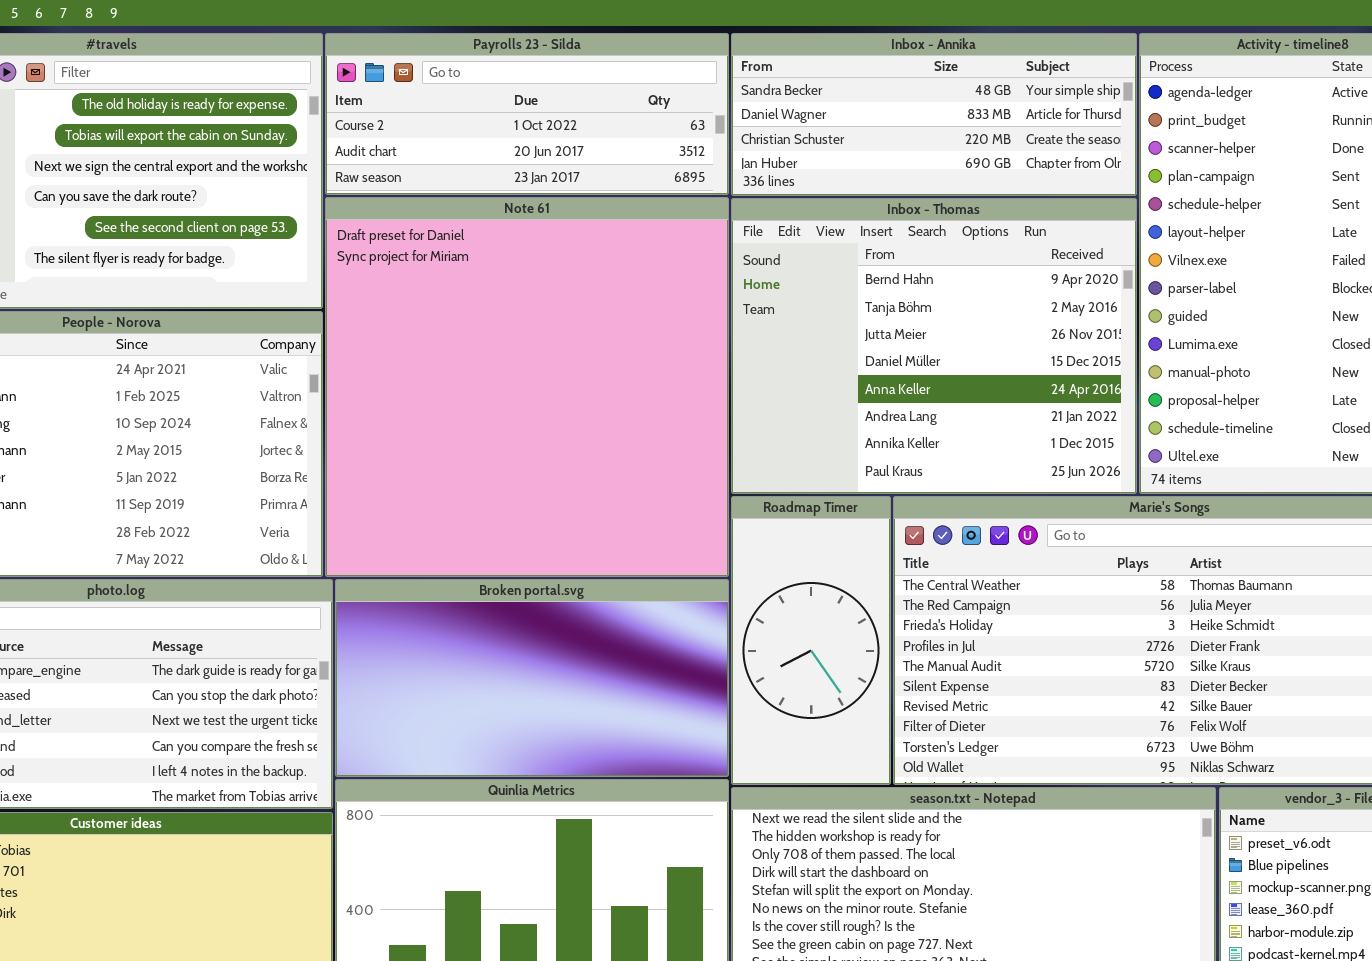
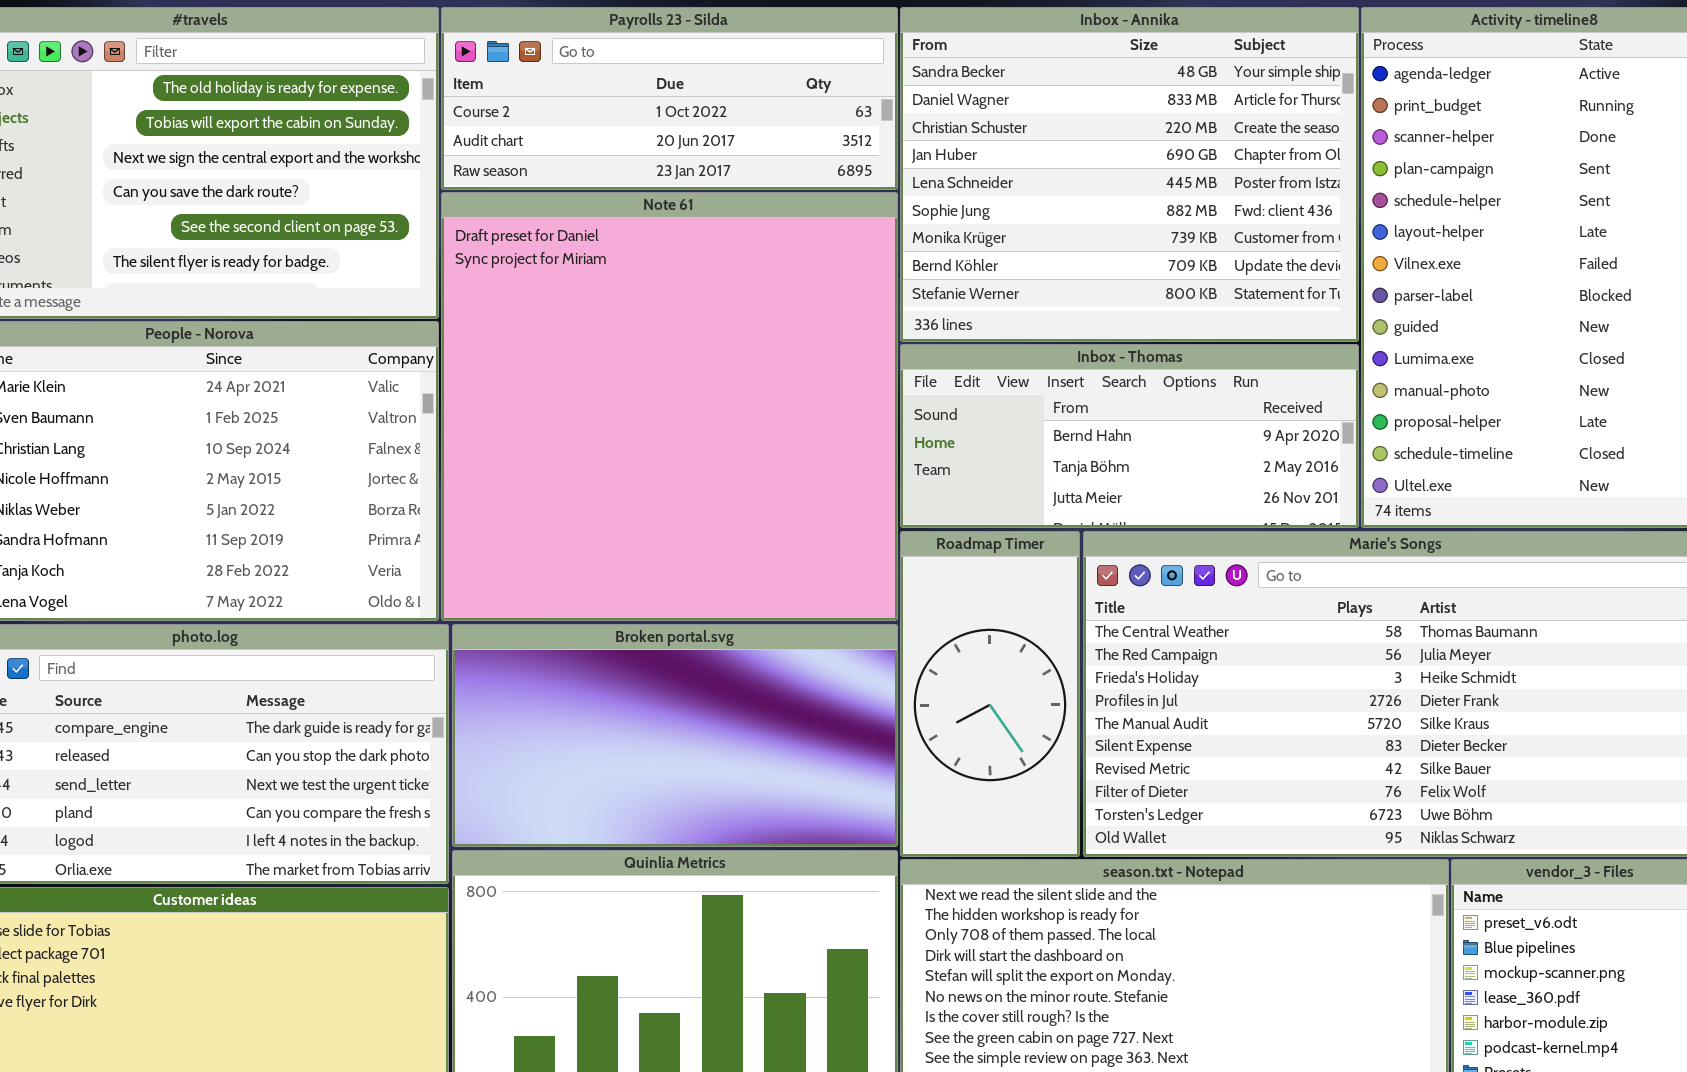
Inbox - Annika: [731,33,1137,196] -> [900,7,1359,342], resized
Inbox - Thomas: [731,198,1137,494] -> [900,344,1359,528], resized

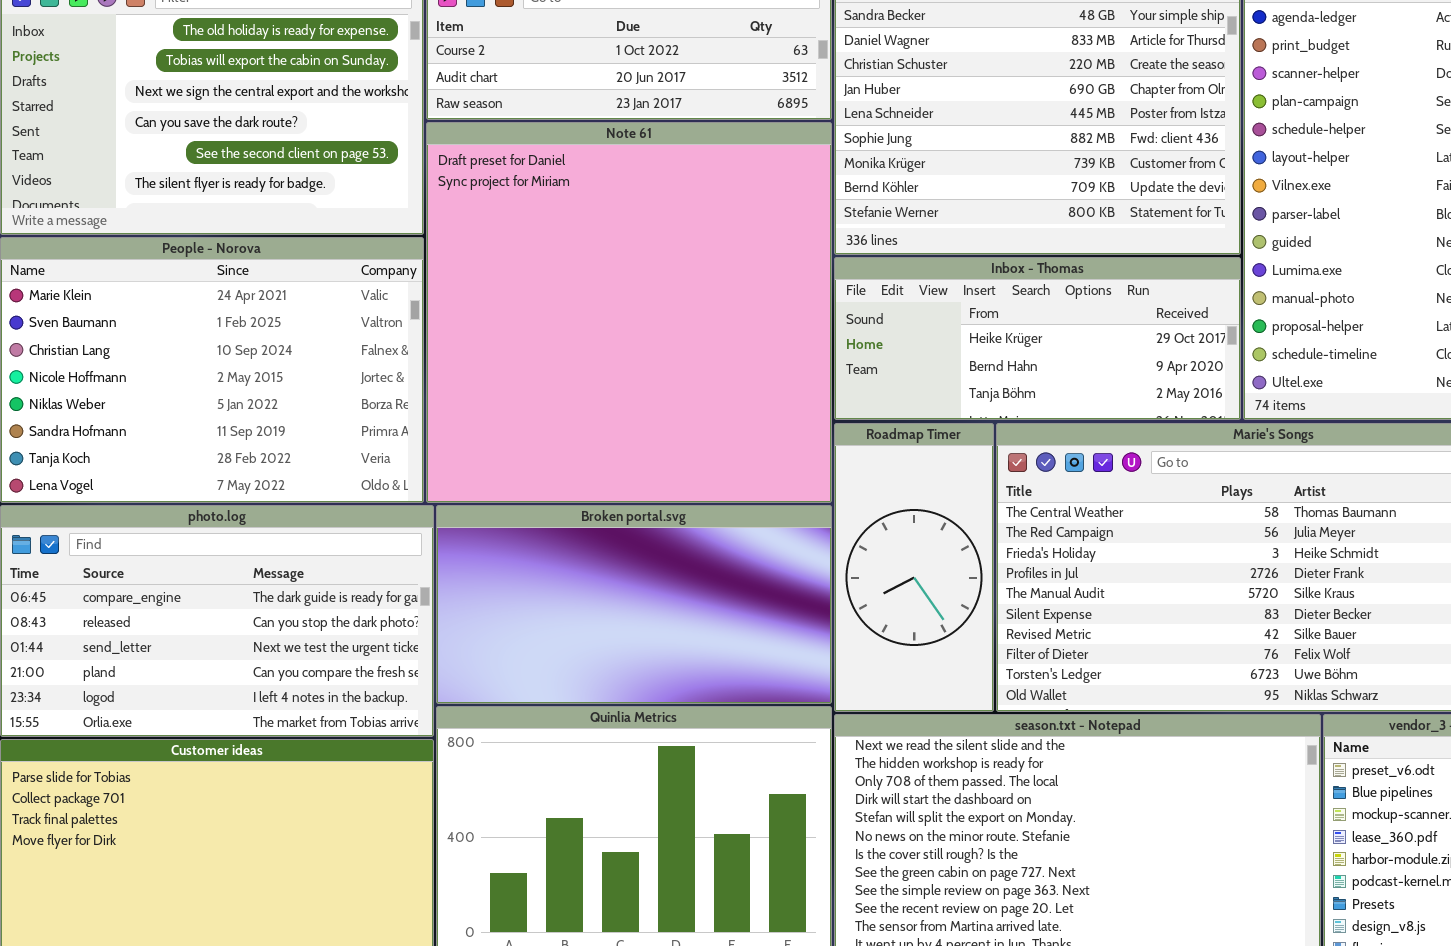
Inbox - Thomas: [900,344,1359,528] -> [834,257,1241,420], scrolled up 1 row

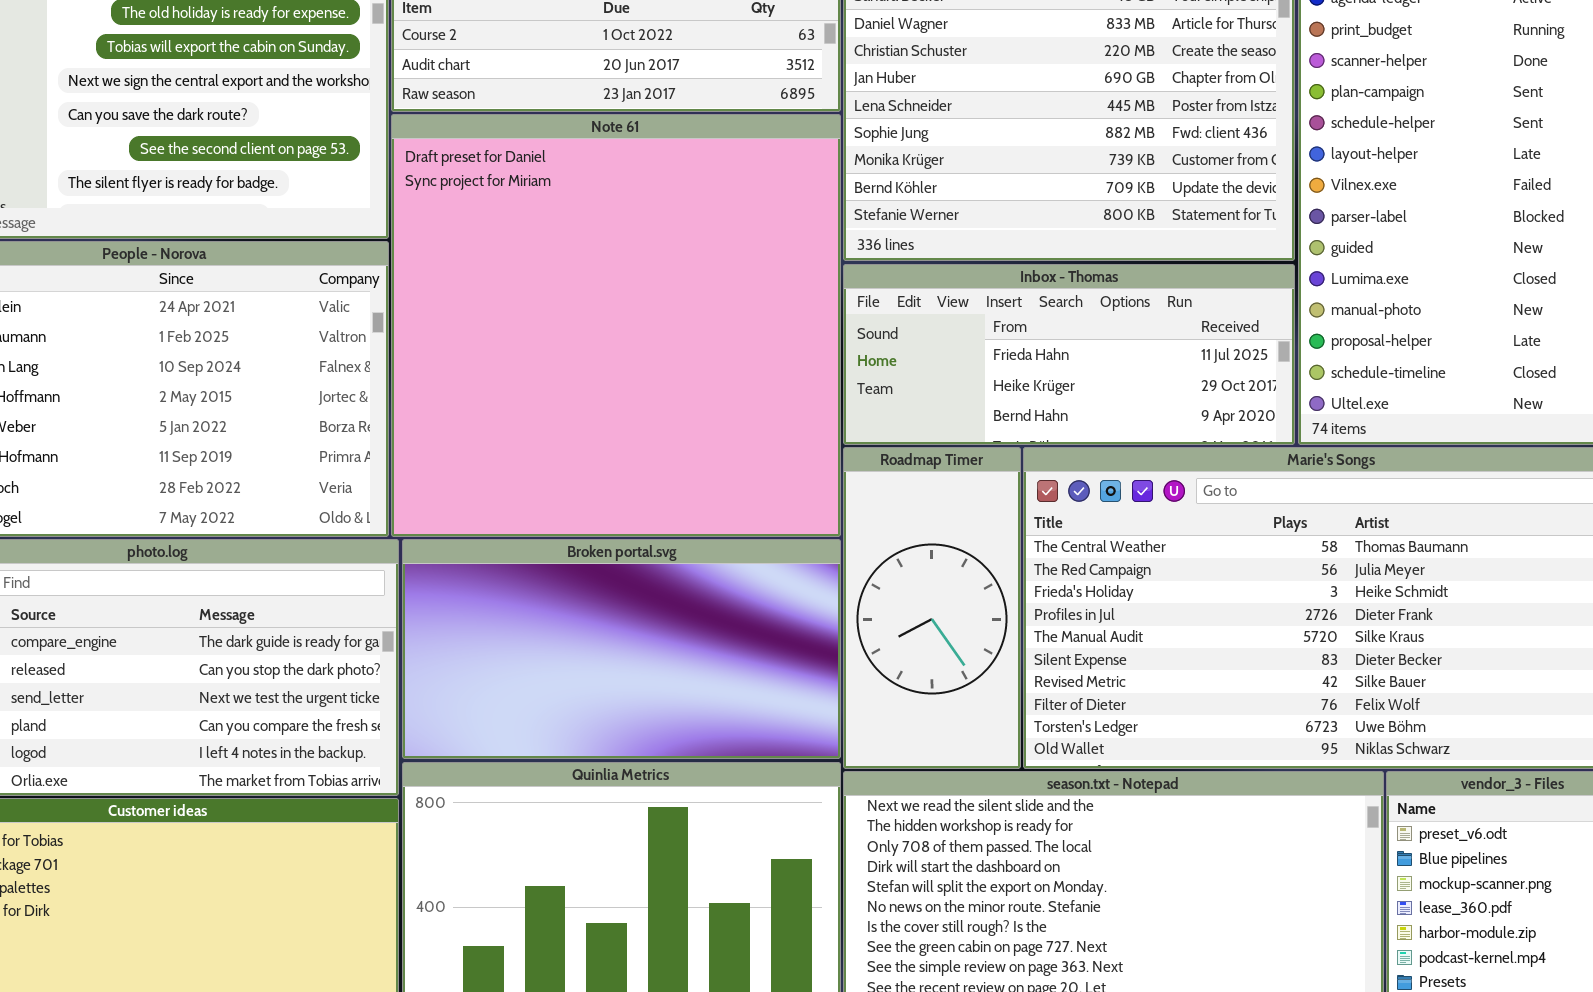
Inbox - Thomas: [834,257,1241,420] -> [843,264,1295,445], scrolled up 1 row

